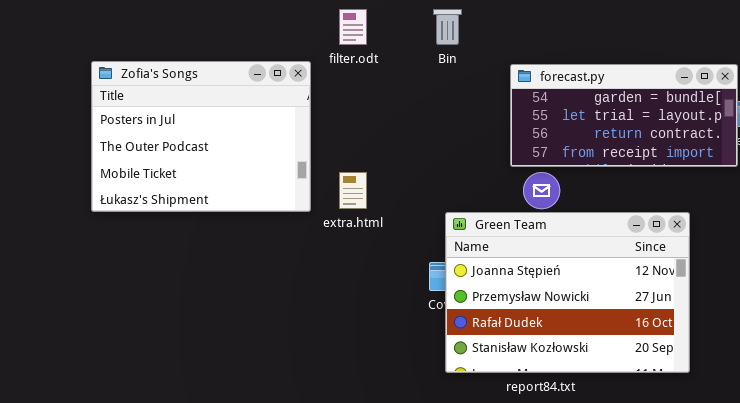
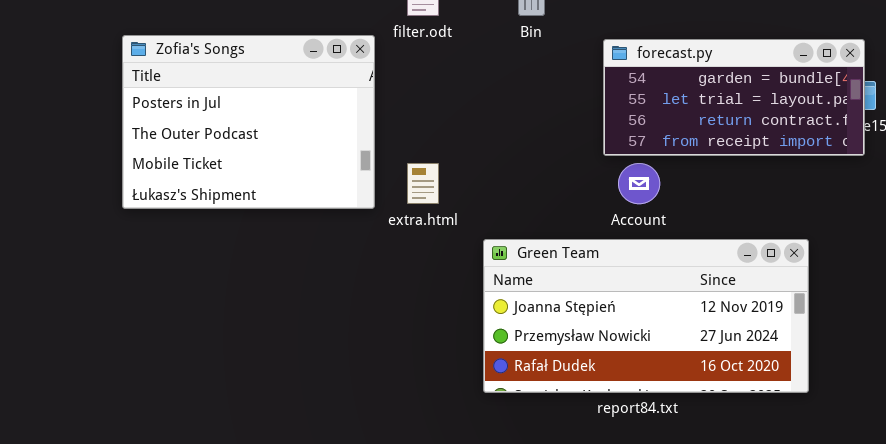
Green Team: [445,212,690,373] -> [483,239,809,393], resized

